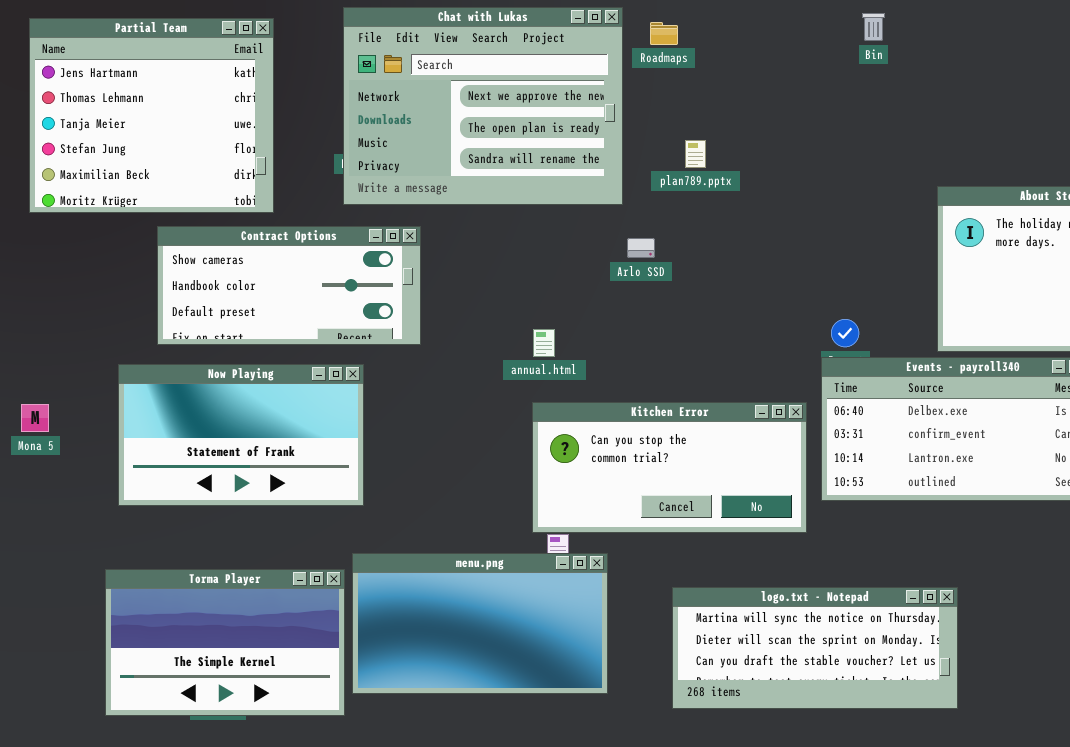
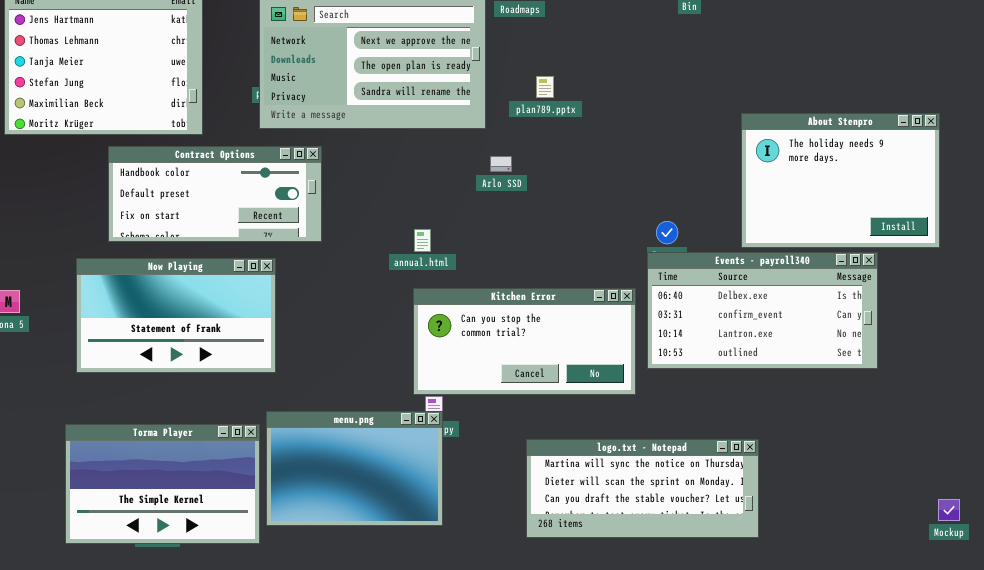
Contract Options: [157,226,421,345] -> [108,146,322,242], scrolled down 1 row
menu.png: [352,553,608,694] -> [266,411,443,526], resized

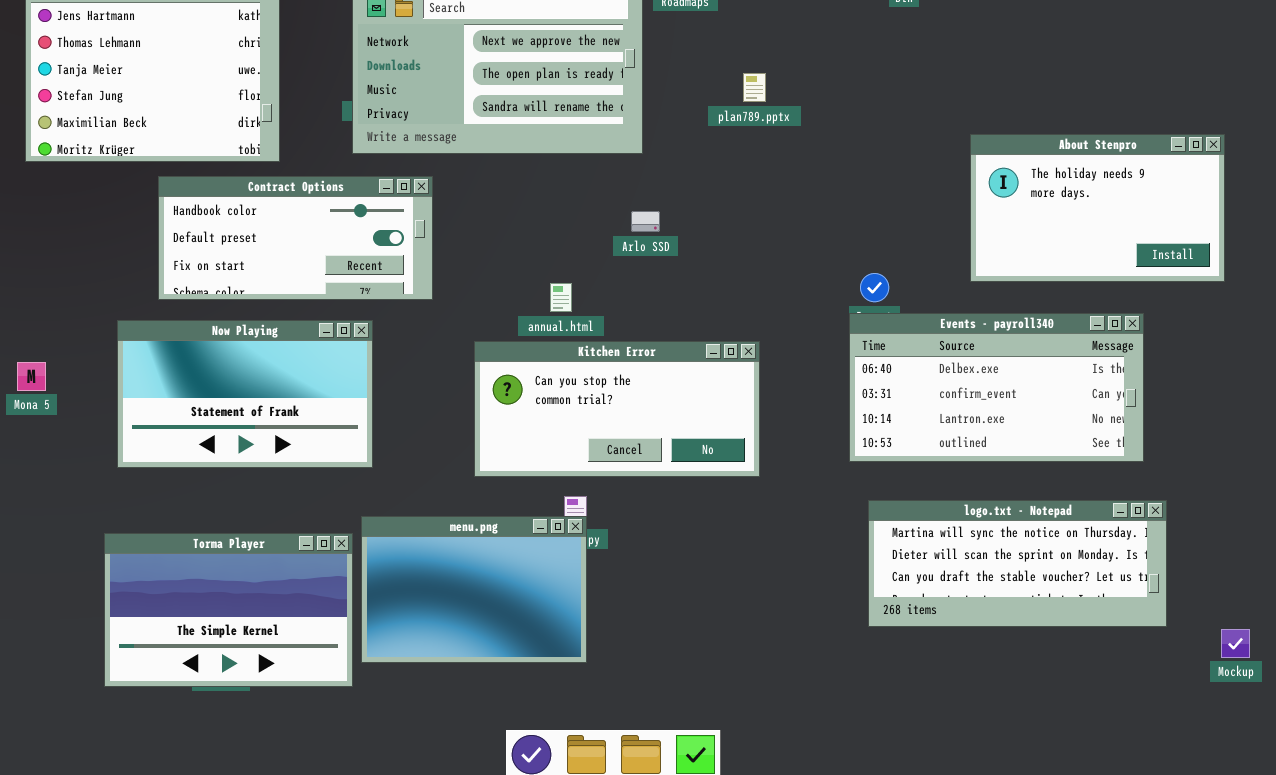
plan789.pptx: [536,76,554,98] -> [743,73,766,102], moved
About Stenpro: [741,113,940,248] -> [970,134,1225,282], resized
Arlo SSD: [490,156,512,172] -> [631,211,660,232], moved
Kitchen Error: [413,288,636,395] -> [474,341,760,477], moved
logo.txt - Notepad: [526,439,759,538] -> [868,500,1167,627], moved

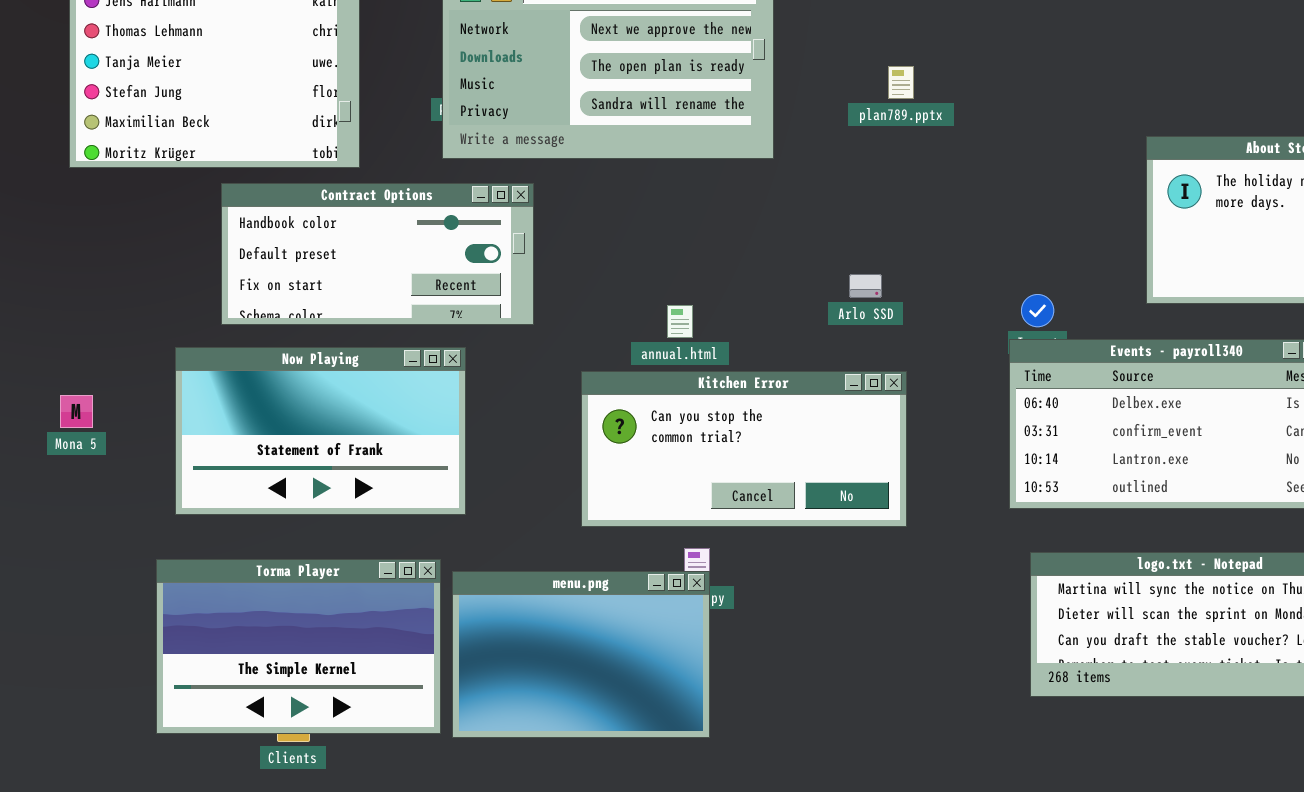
Arlo SSD: [631,211,660,232] -> [849,274,882,298], moved
Torma Player: [104,533,353,687] -> [156,559,441,734], moved

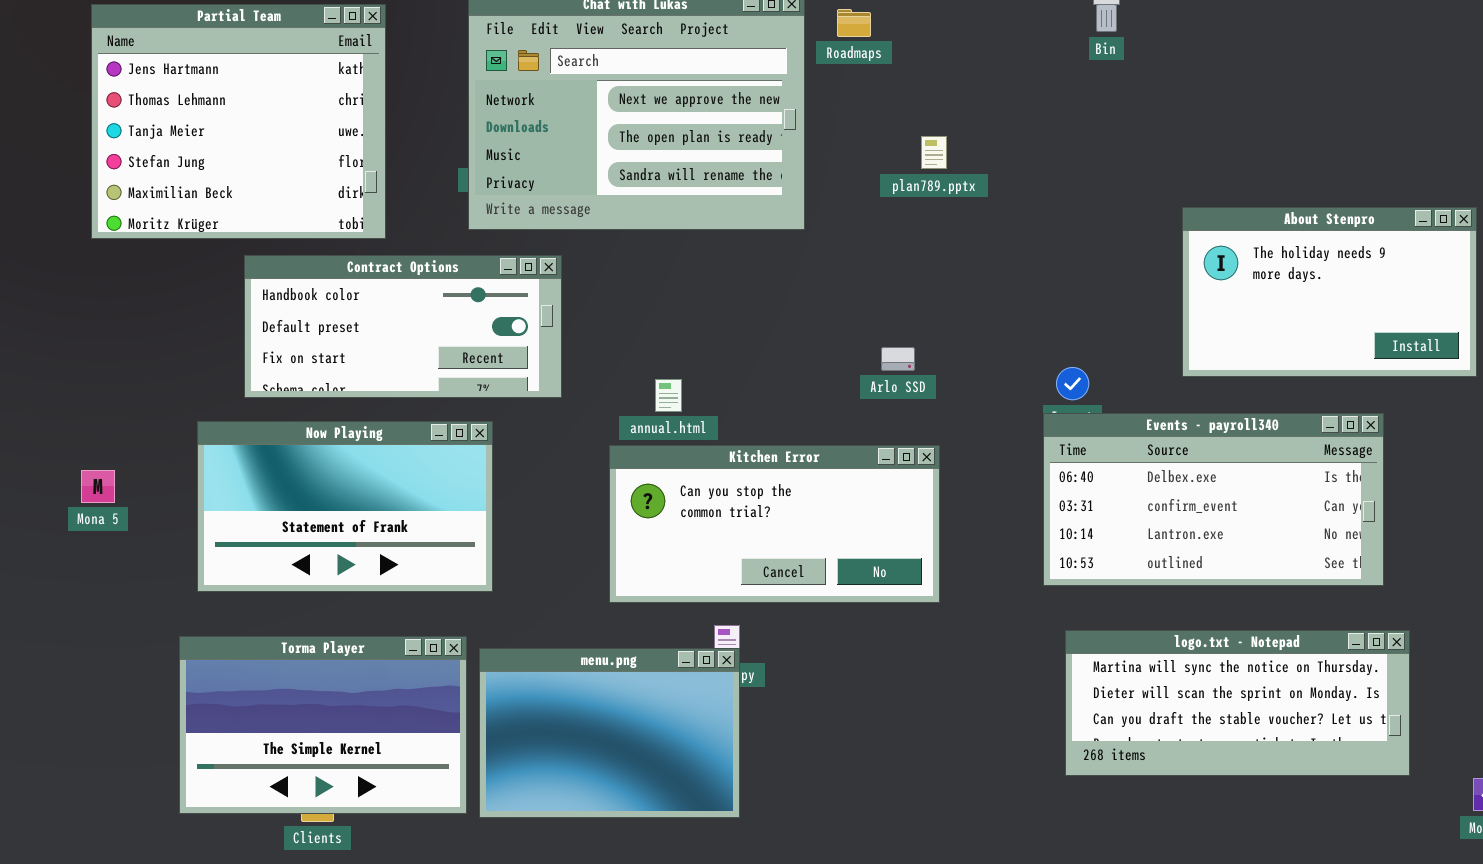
annual.html: [667,305,693,338] -> [655,379,682,412], moved

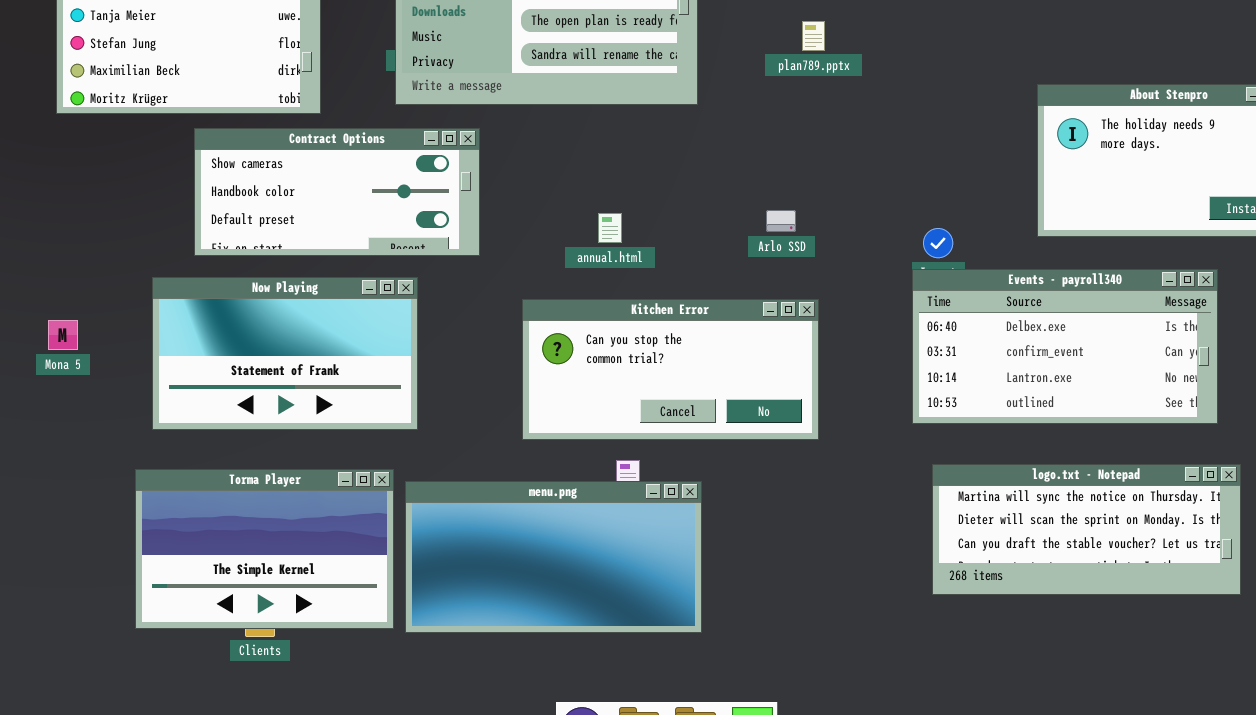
Contract Options: [244,255,562,398] -> [194,128,480,256], scrolled up 1 row
annual.html: [655,379,682,412] -> [598,213,622,243], moved
menu.png: [479,648,740,818] -> [405,481,702,633], resized

